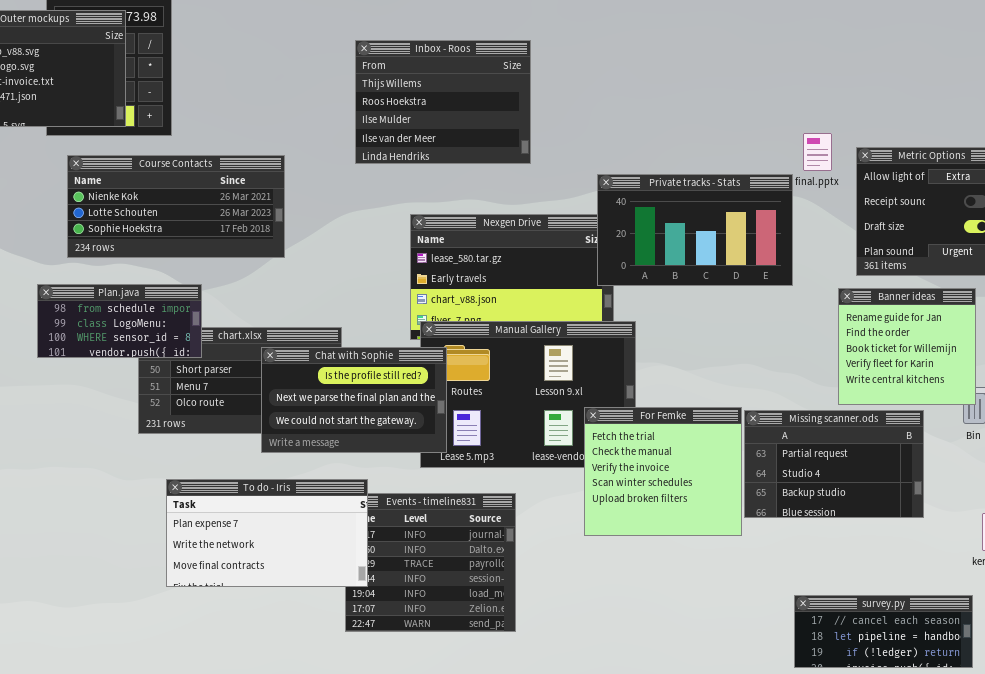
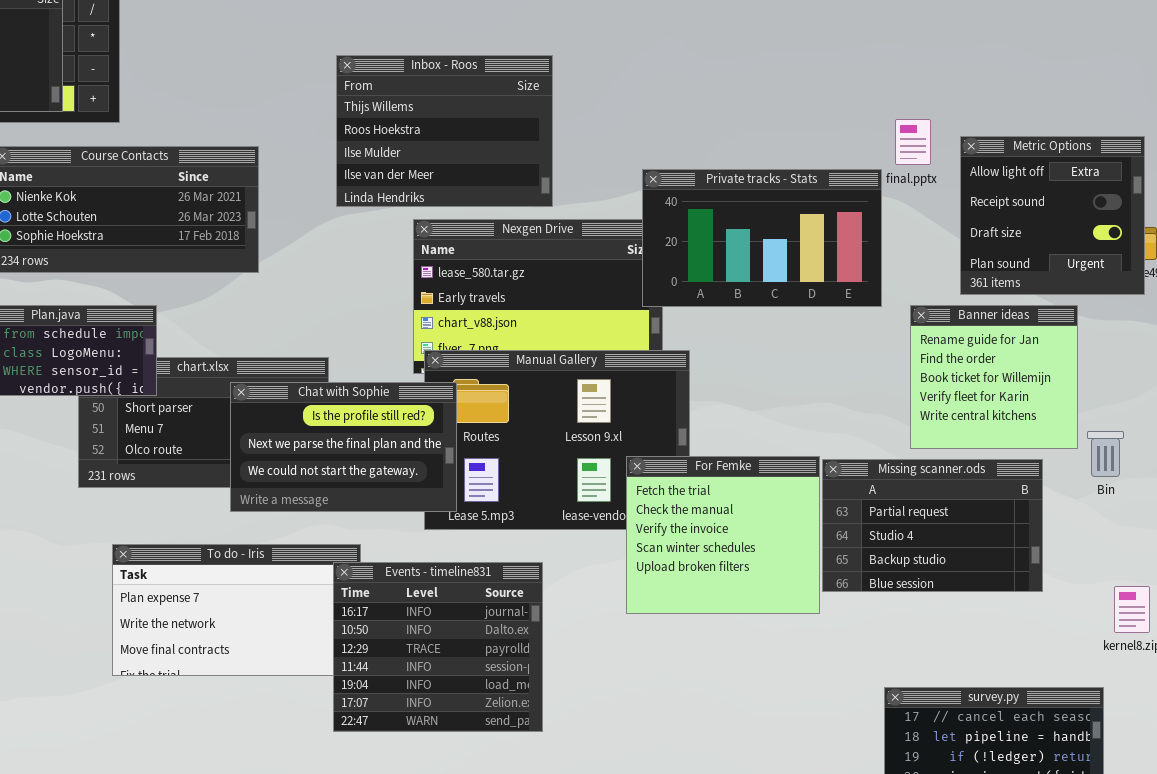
Inbox - Roos: [355,40,531,164] -> [336,55,553,207], moved
Banner ideas: [838,288,976,405] -> [910,305,1078,449], moved
Events - timeline831: [345,493,516,632] -> [333,562,543,732], raised

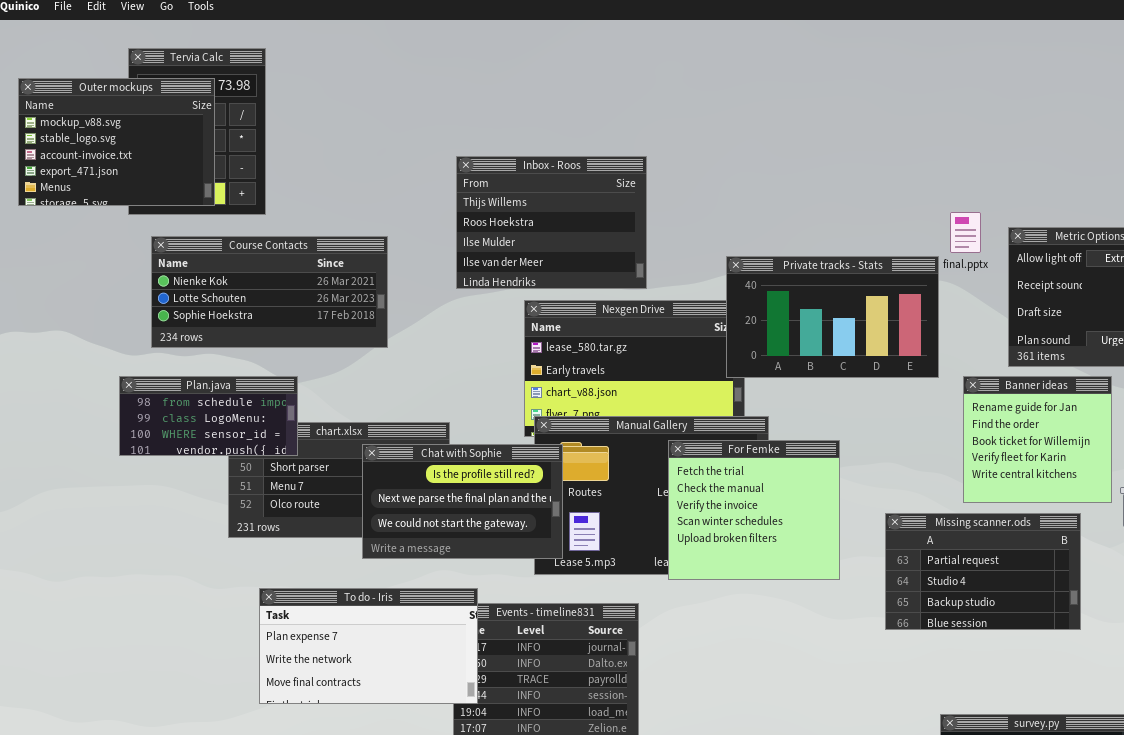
For Femke: [626,456,820,614] -> [668,440,840,580], moved
To do - Iris: [112,544,361,676] -> [259,588,478,704], raised

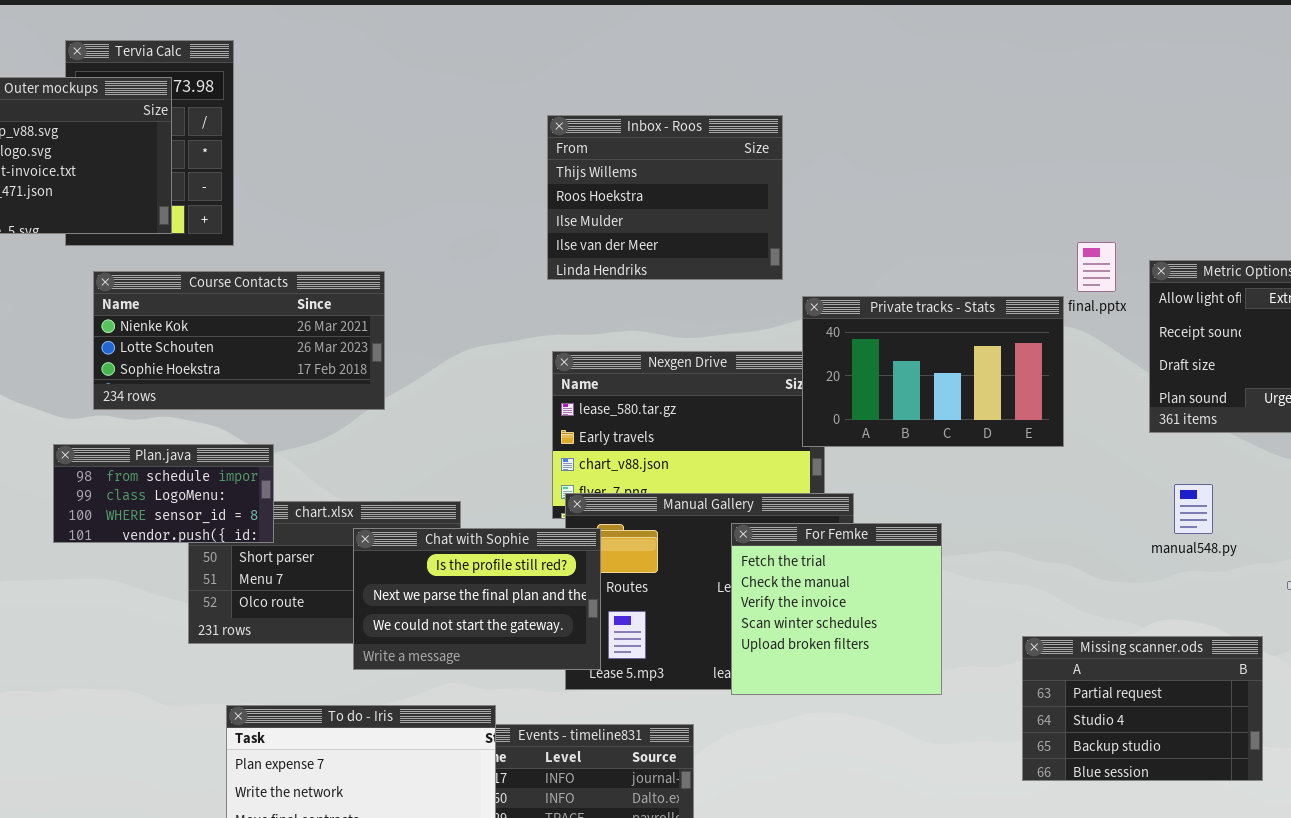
Inbox - Roos: [456,156,647,289] -> [547,115,783,280], moved
Banner ideas: [963,376,1112,503] -> none, closed
Missing scanner.ods: [885,513,1081,630] -> [1022,636,1263,781], moved

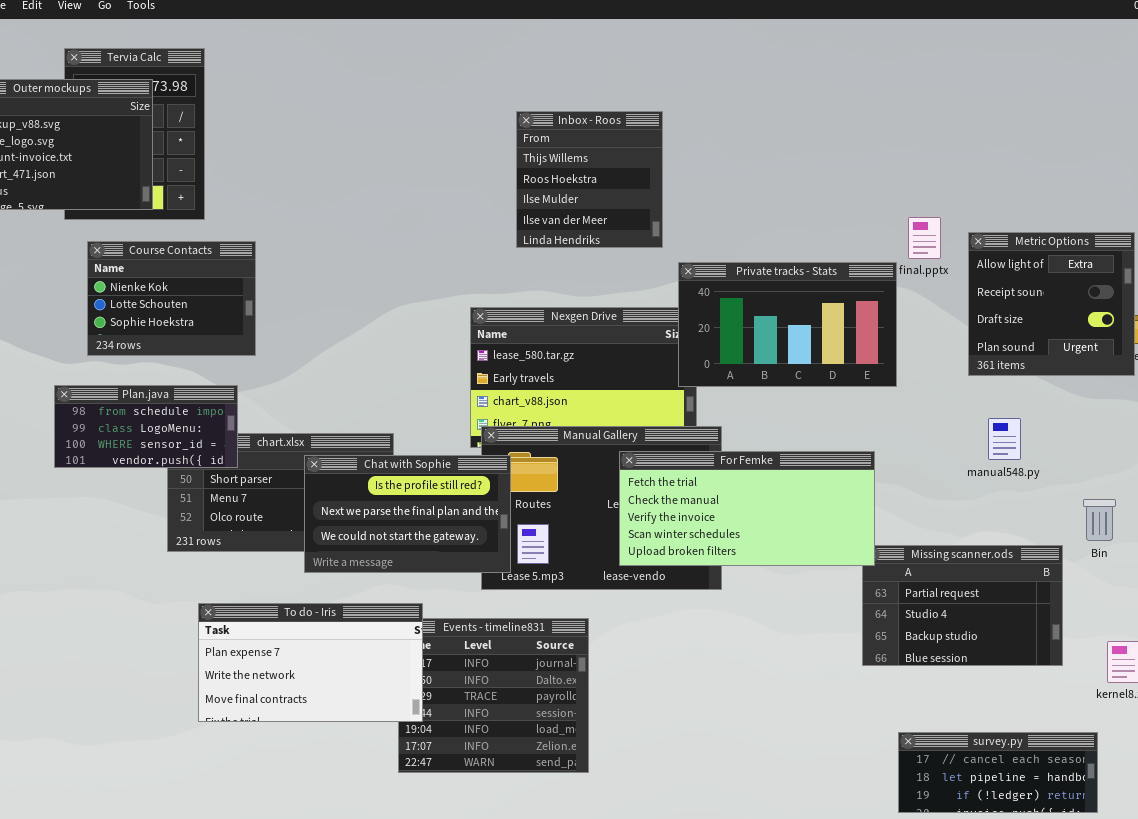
Inbox - Roos: [547,115,783,280] -> [516,111,663,248], resized
Course Contacts: [93,271,385,410] -> [87,241,256,356], resized
For Femke: [731,523,942,695] -> [619,451,875,566], resized

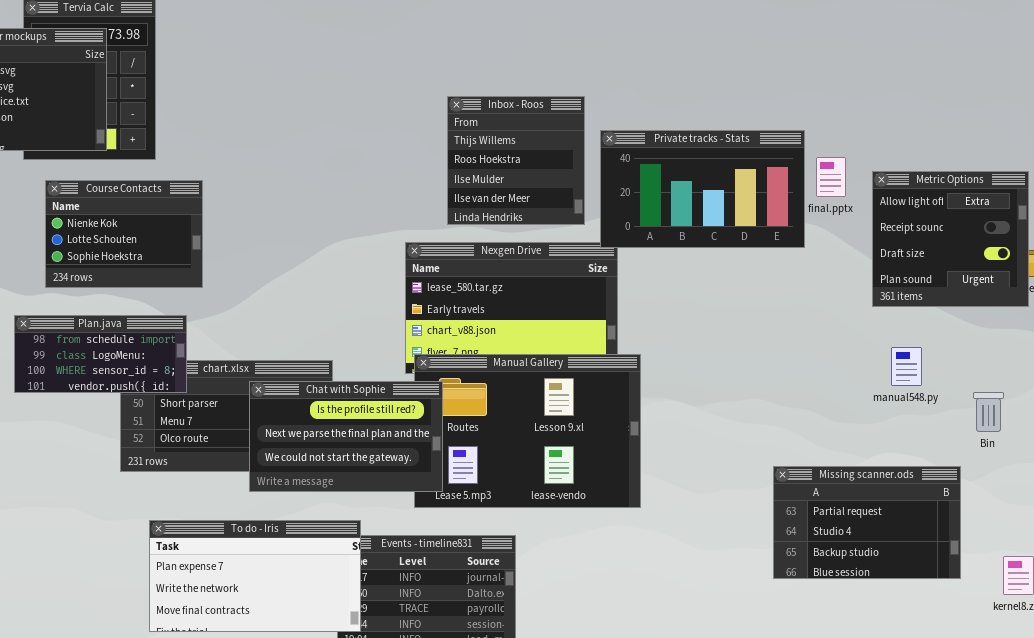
Inbox - Roos: [516,111,663,248] -> [447,96,585,225], moved
Private tracks - Stats: [678,262,897,387] -> [600,130,805,248], moved
For Femke: [619,451,875,566] -> none, closed
Bin: [1083,499,1116,541] -> [973,392,1004,432], moved

